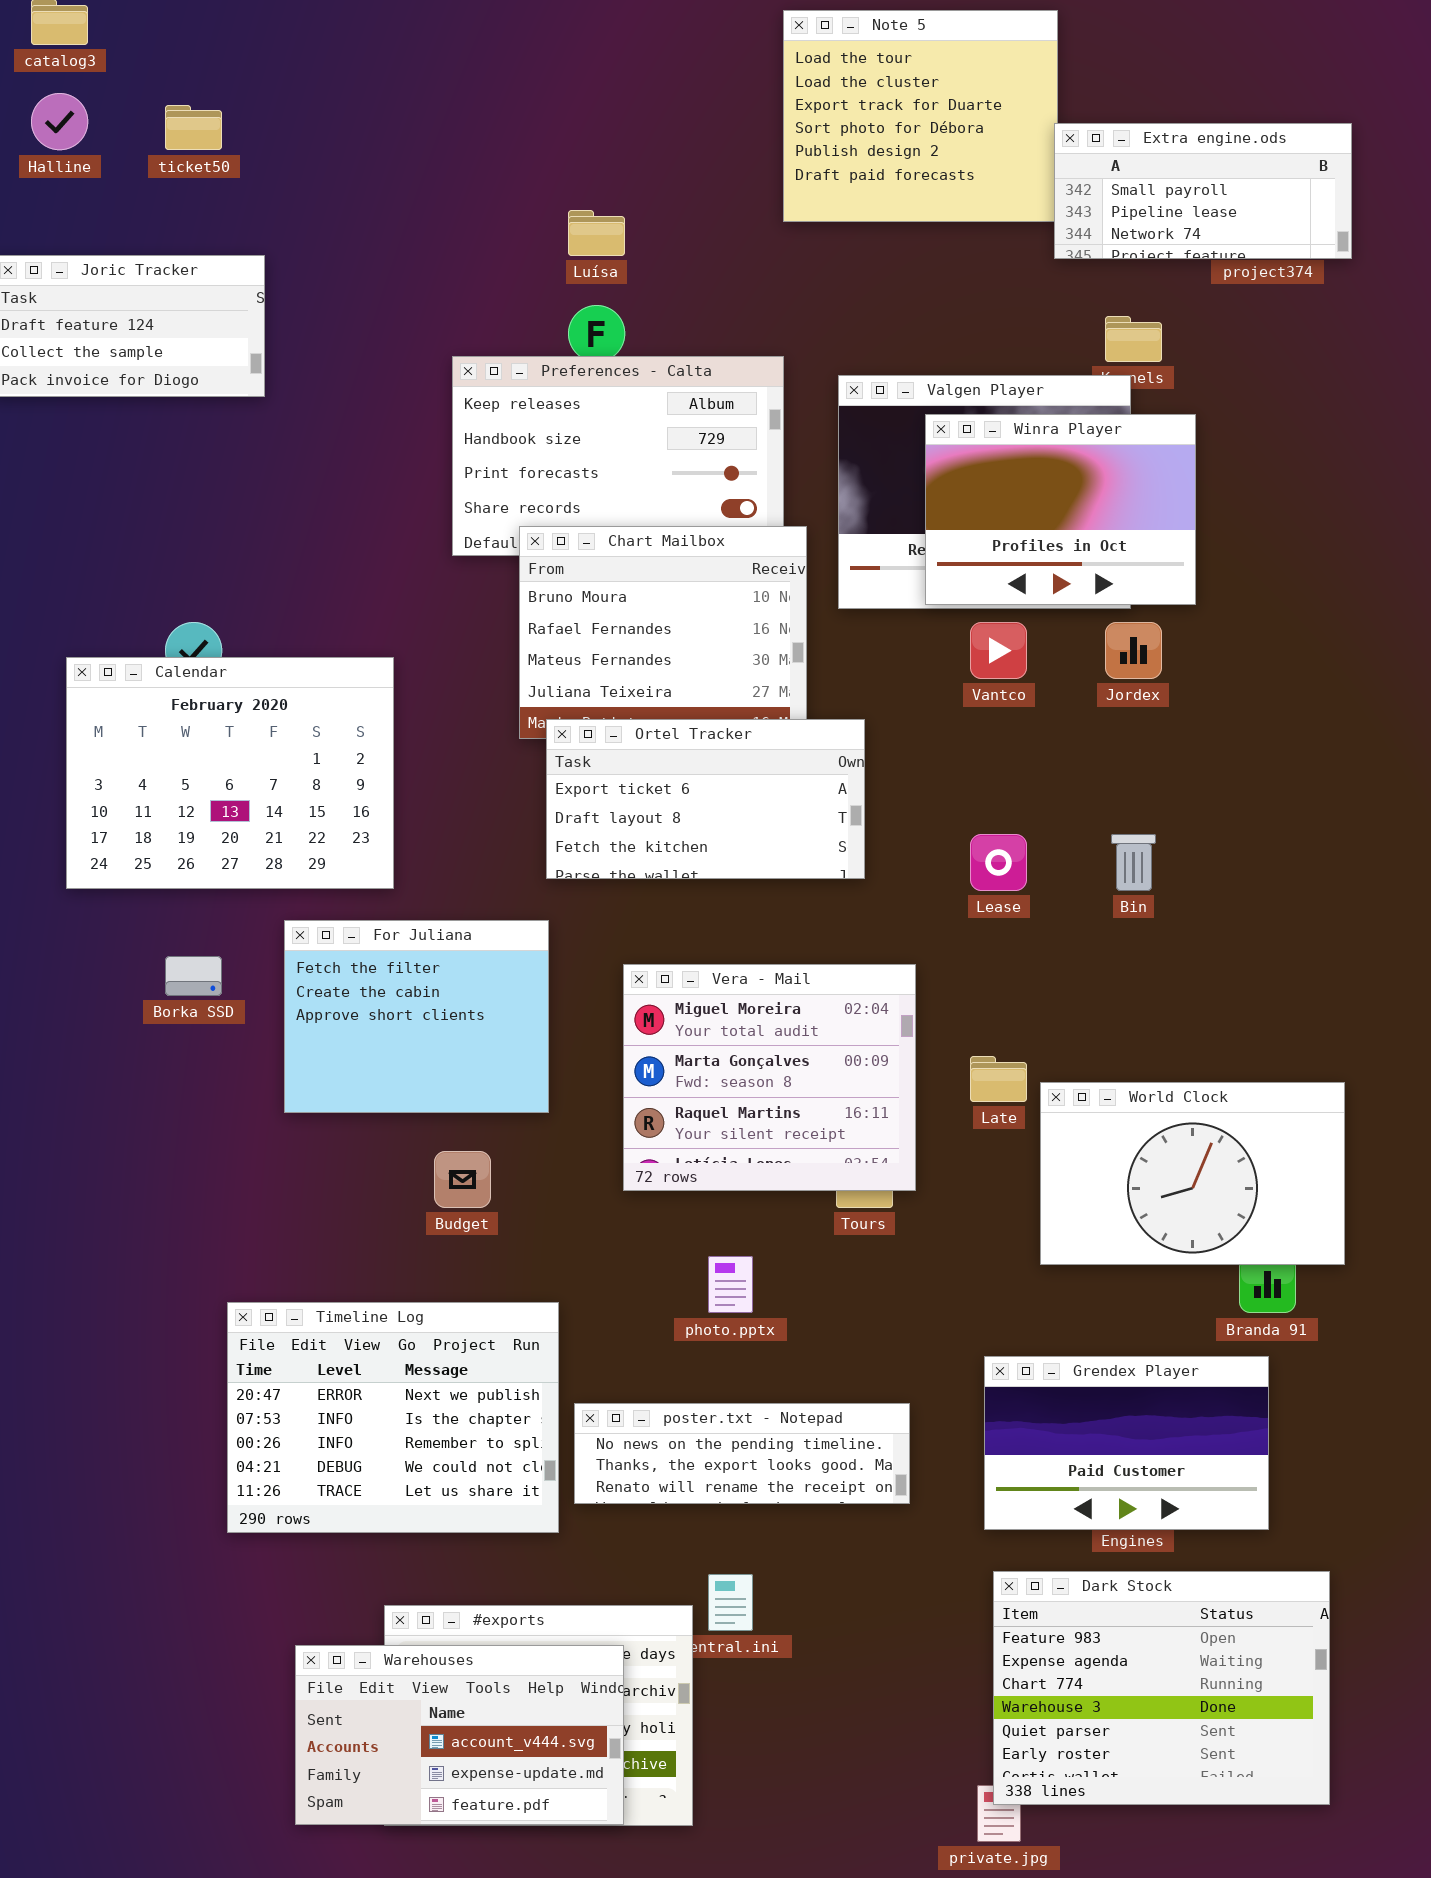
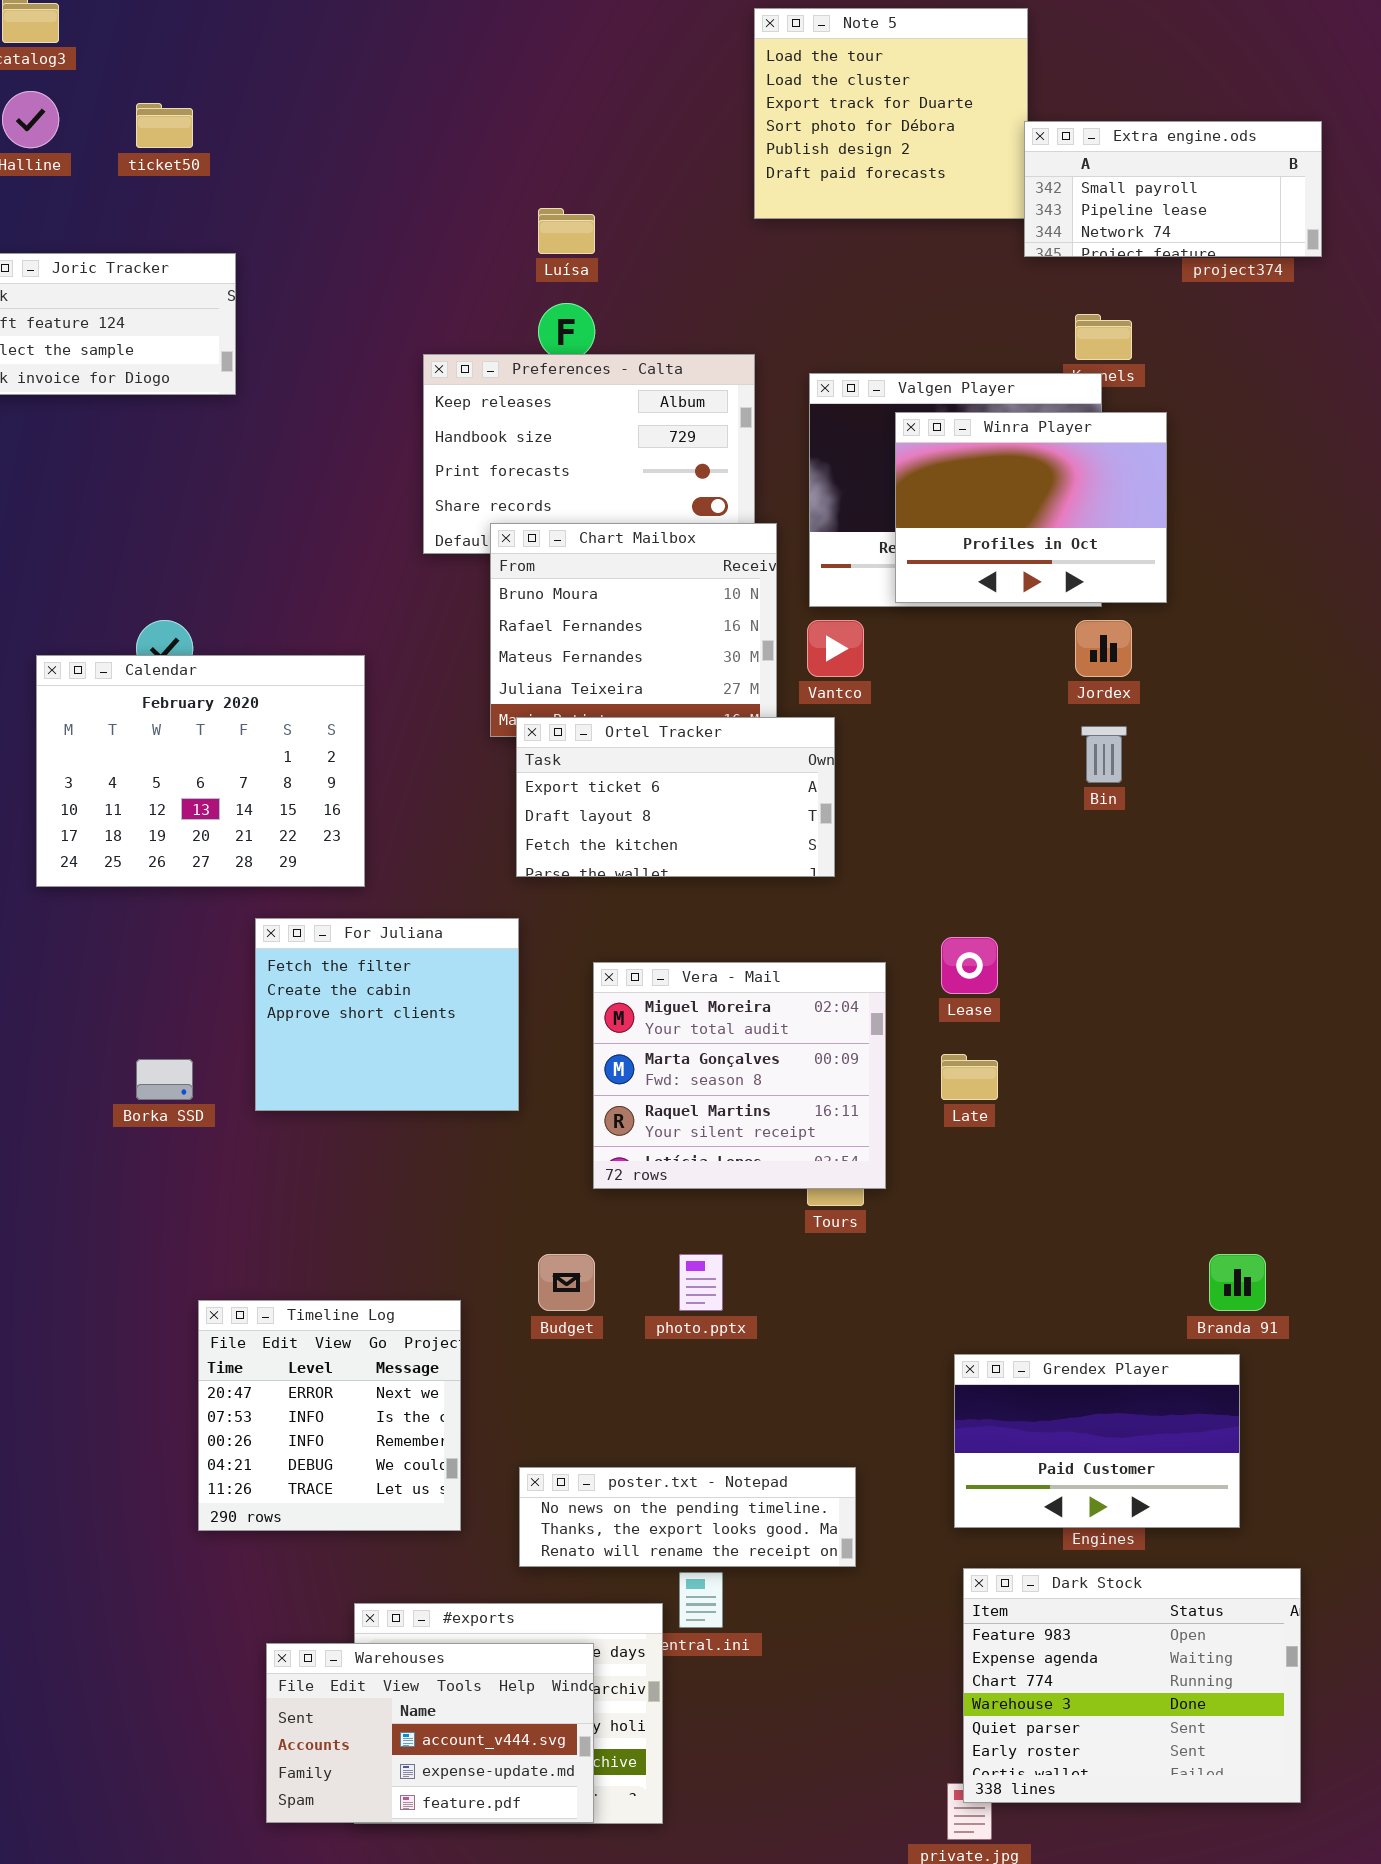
Vantco: [970,622,1027,679] -> [807,620,864,677], moved
Lease: [970,834,1027,891] -> [941,937,998,994], moved
Bin: [1111,834,1156,891] -> [1081,726,1127,783], moved
Borka SSD: [165,956,222,996] -> [136,1059,193,1100], moved
World Clock: [1040,1082,1345,1265] -> none, closed
Budget: [434,1151,491,1208] -> [538,1254,595,1311], moved
Timeline Log: [227,1302,559,1533] -> [198,1300,461,1531], resized
poster.txt - Notepad: [574,1403,910,1504] -> [519,1467,856,1567], moved

